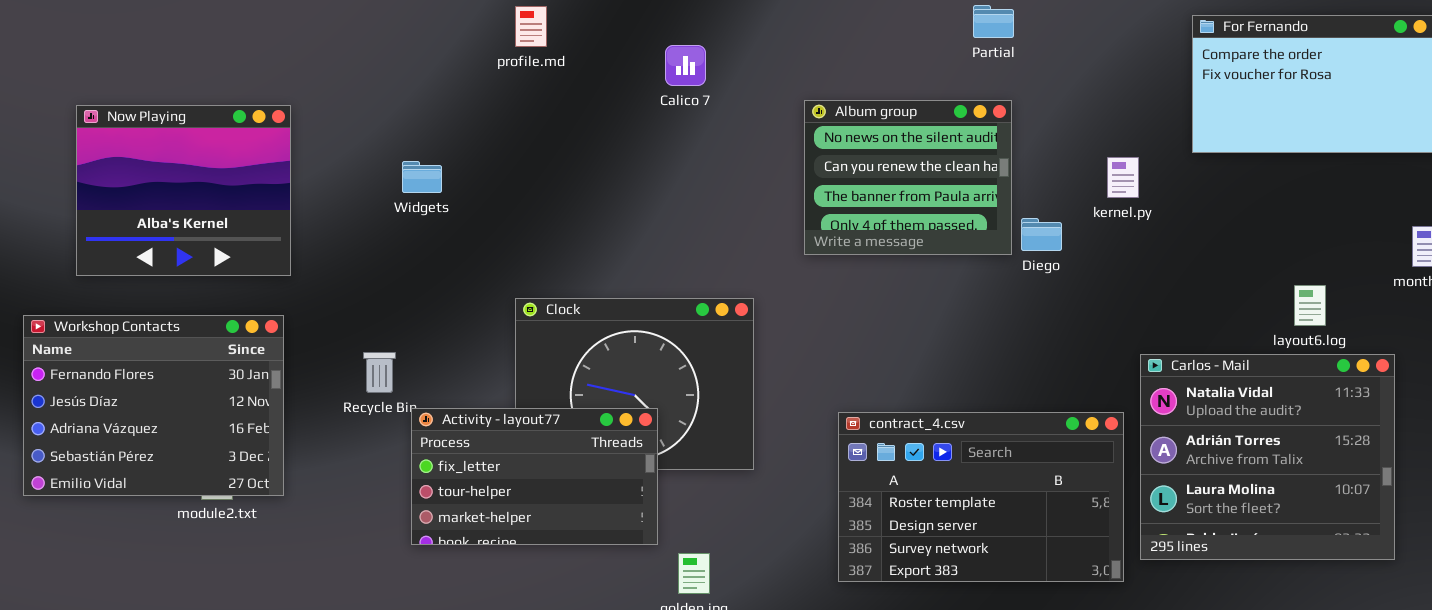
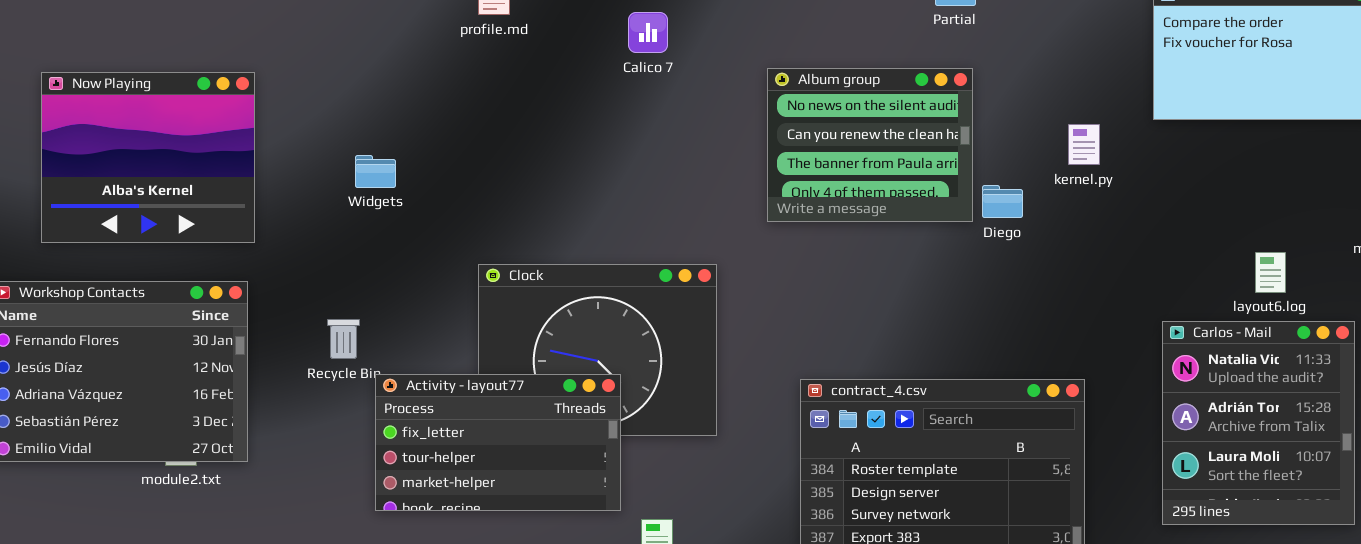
Widgets: [402,161,442,193] -> [355,155,396,188], moved
Carlos - Mail: [1140,354,1395,560] -> [1162,321,1355,525], resized

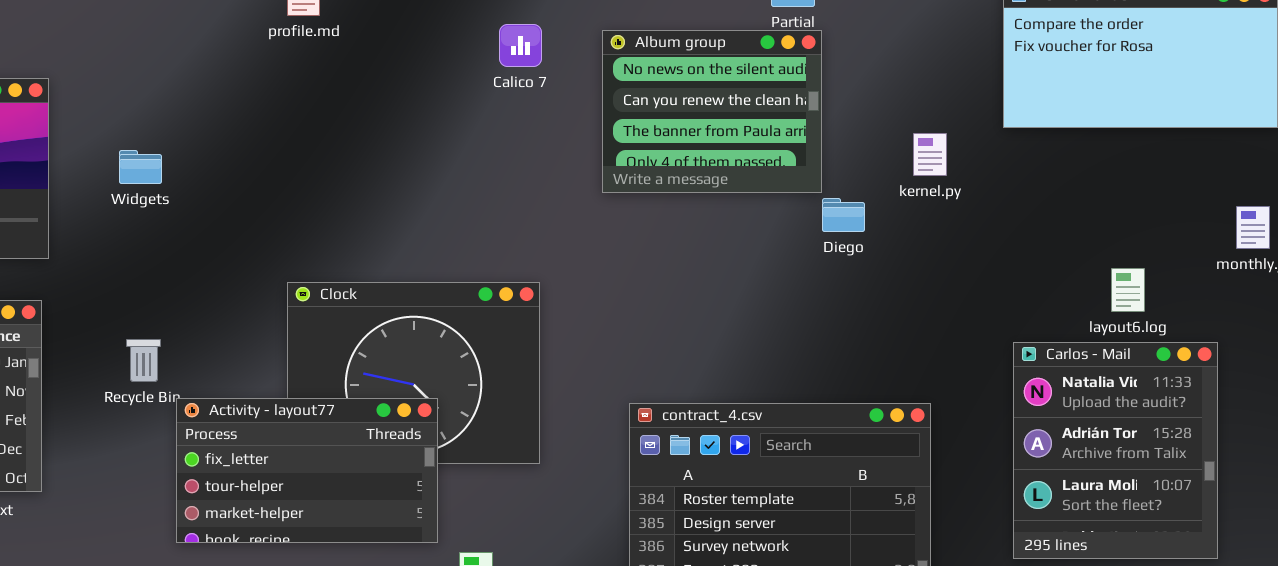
Calico 7: [628,12,668,53] -> [499,24,542,67], moved
Album group: [767,68,973,222] -> [602,30,822,193], moved
Widgets: [355,155,396,188] -> [119,150,162,184], moved

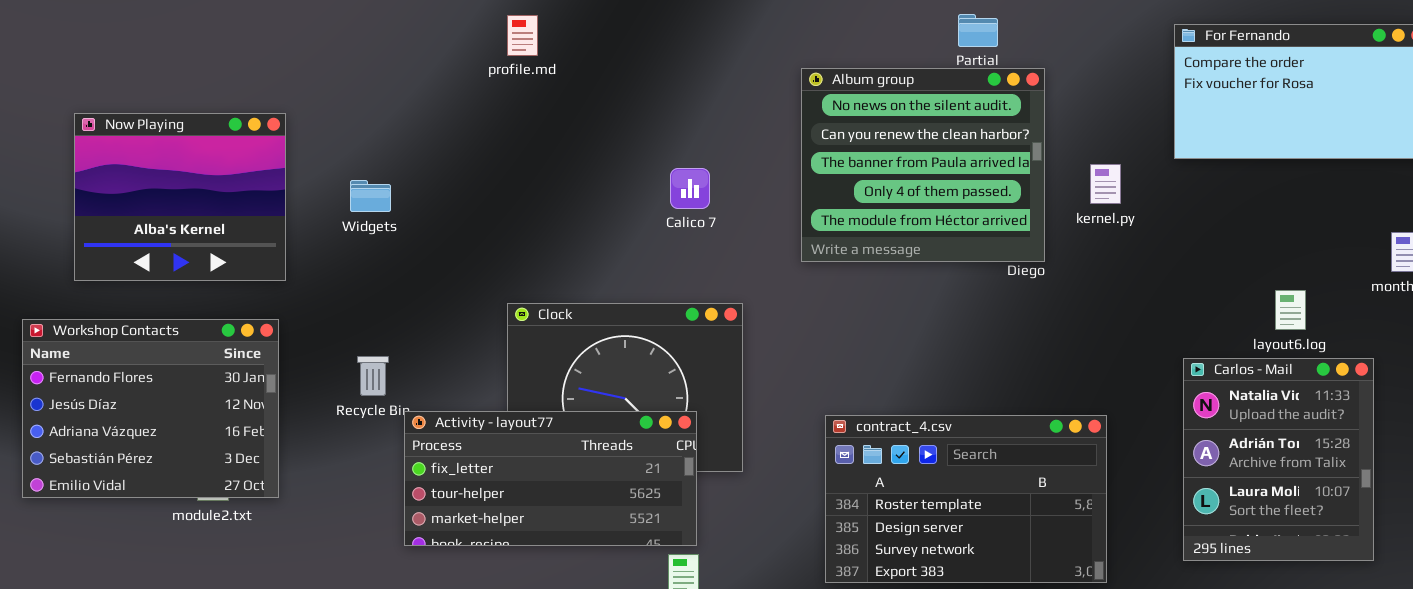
Calico 7: [499,24,542,67] -> [670,168,710,209], moved
Album group: [602,30,822,193] -> [801,68,1045,262], resized
Activity - layout77: [176,398,438,543] -> [404,411,697,546], resized

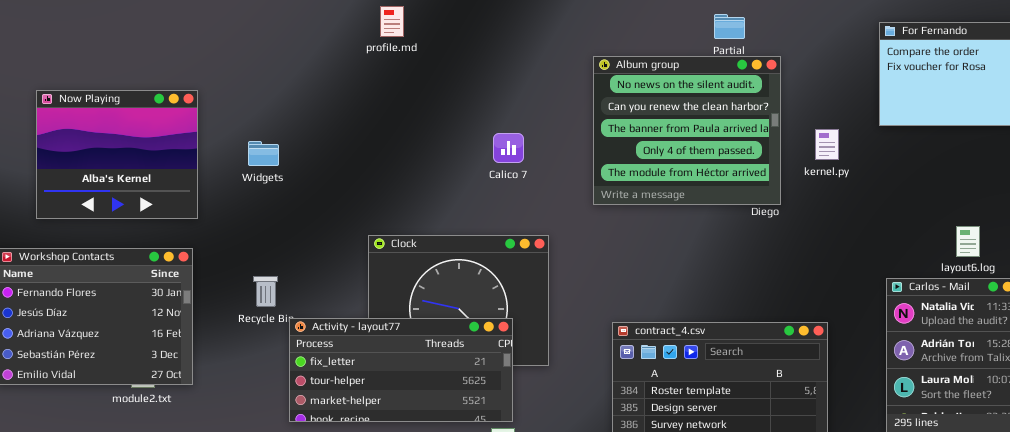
profile.md: [507,15,538,56] -> [380,6,404,37], moved

